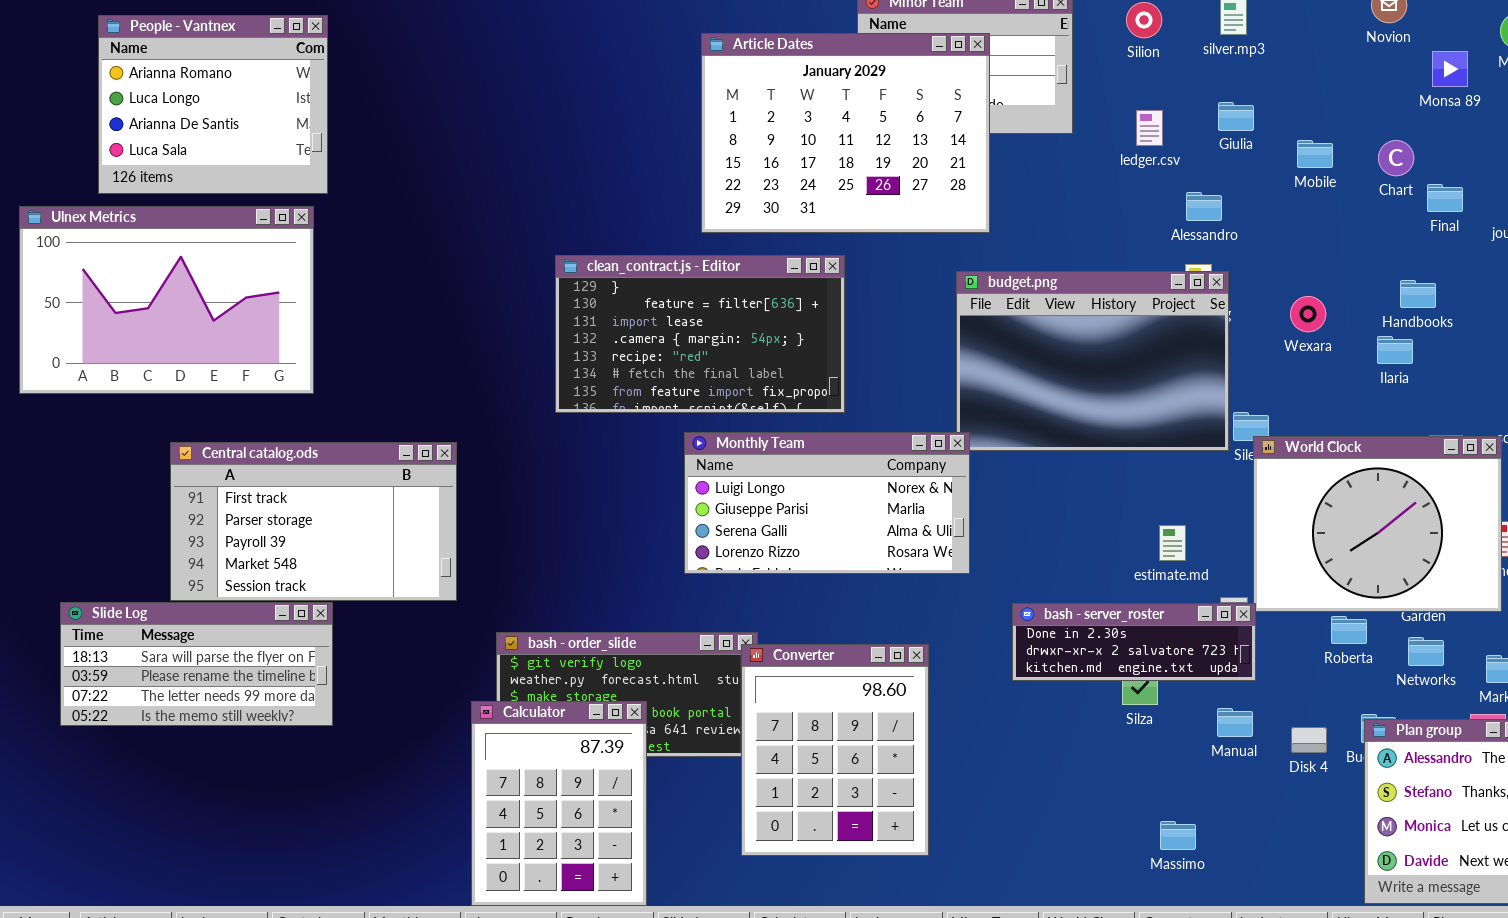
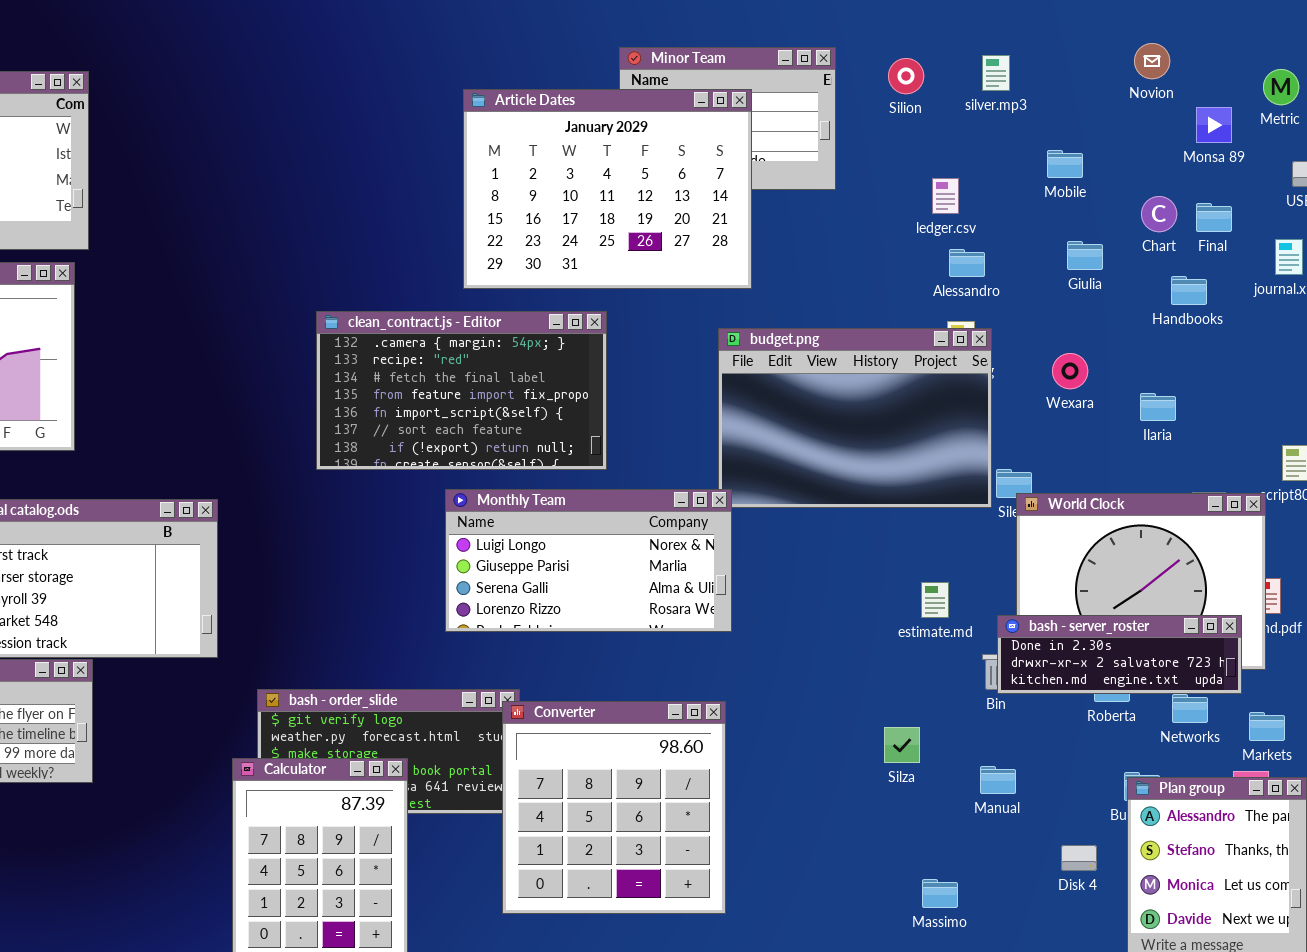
Giulia: [1218,102,1254,131] -> [1067,241,1103,270], moved
ledger.csv: [1136,110,1163,146] -> [932,178,959,214], moved
Mobile: [1297,140,1333,168] -> [1047,150,1083,178], moved
Final: [1427,184,1463,212] -> [1196,203,1232,232], moved
clean_contract.js - Editor: [555,255,845,413] -> [316,311,607,470], scrolled down 3 rows
Handbooks: [1400,280,1436,308] -> [1171,276,1207,305], moved
bash - server_roster: [1012,603,1256,681] -> [997,615,1242,694], moved
Converter: [741,644,929,856] -> [502,701,726,914], resized
Disk 4: [1291,727,1327,753] -> [1061,845,1097,871], moved

